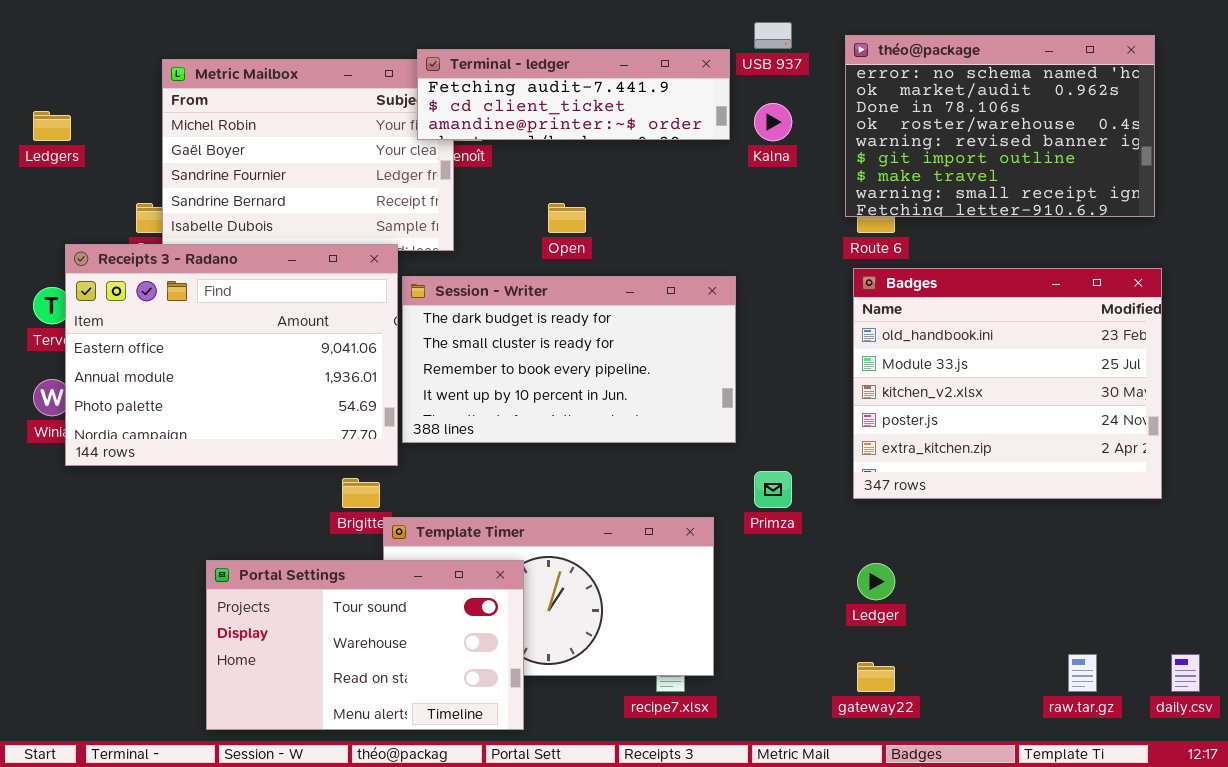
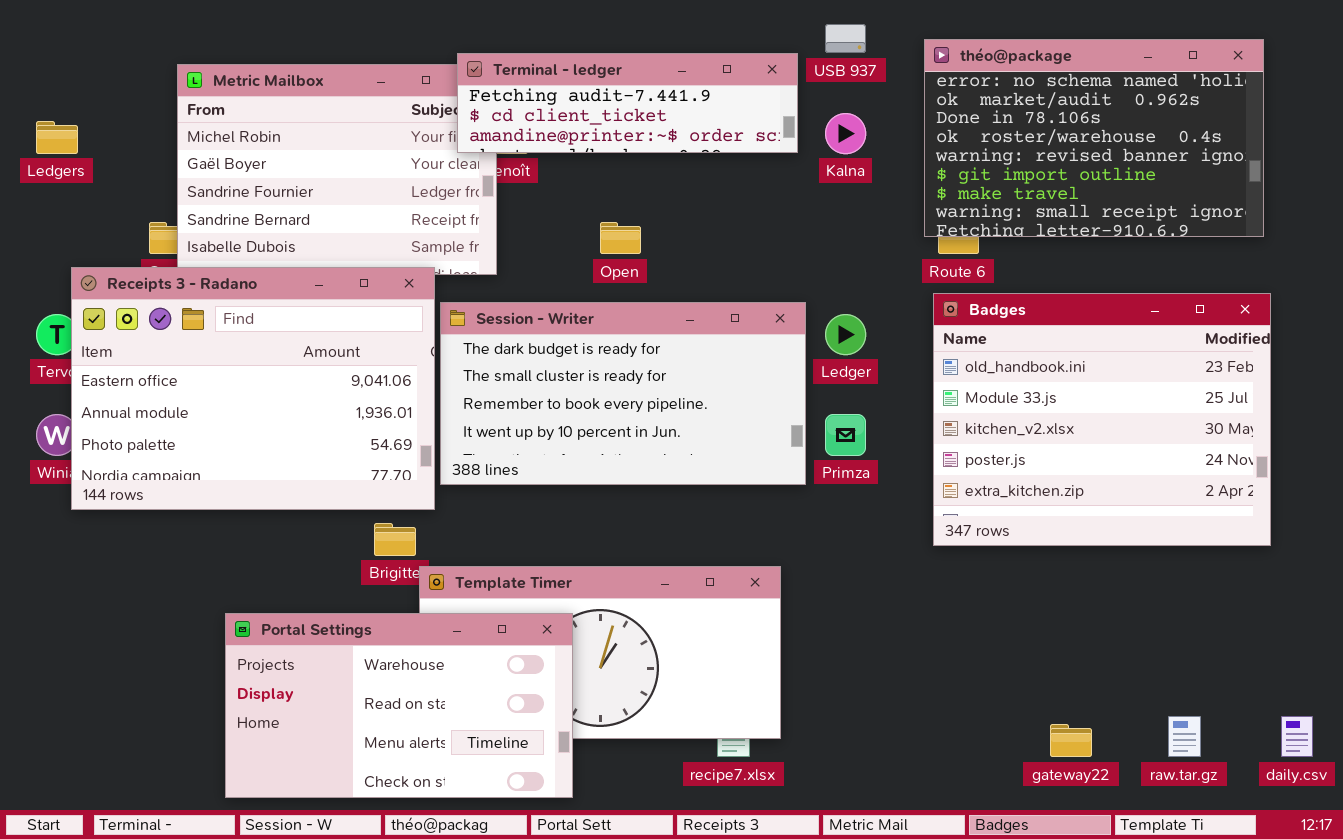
Primza: [754,471,792,508] -> [825,414,866,456], moved
Portal Settings: [206,560,524,730] -> [225,613,573,798], scrolled down 1 row
Ledger: [857,563,895,600] -> [825,314,866,355], moved
gateway22: [857,662,895,692] -> [1050,724,1092,757], moved

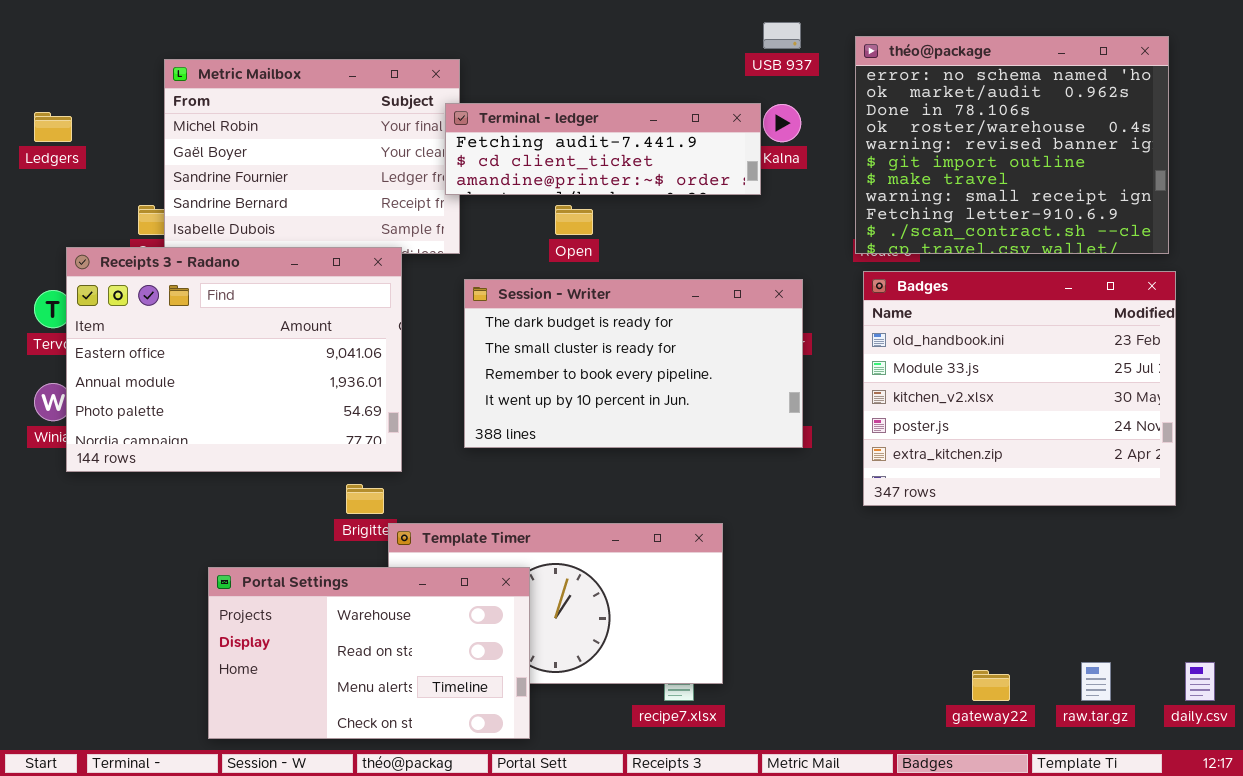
théo@package: [924,39,1264,237] -> [855,36,1169,254], resized
Terminal - ledger: [457,53,798,153] -> [445,103,761,195], moved
Session - Writer: [440,302,806,485] -> [464,279,803,448], moved

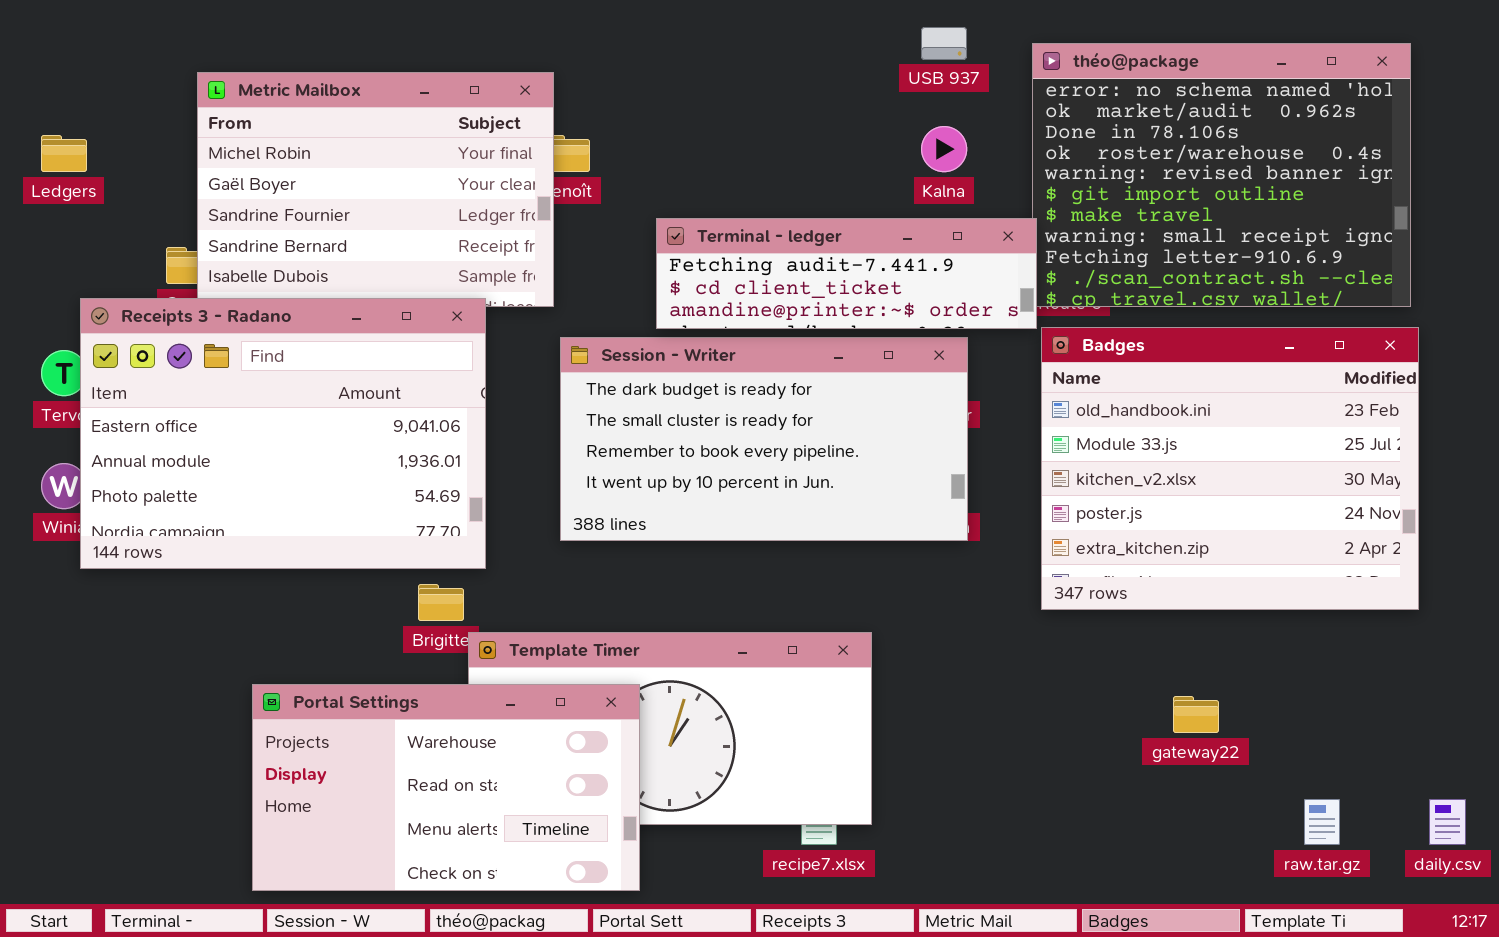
Terminal - ledger: [445,103,761,195] -> [656,218,1037,329], moved
gateway22: [972,670,1010,701] -> [1173,696,1219,733], moved

